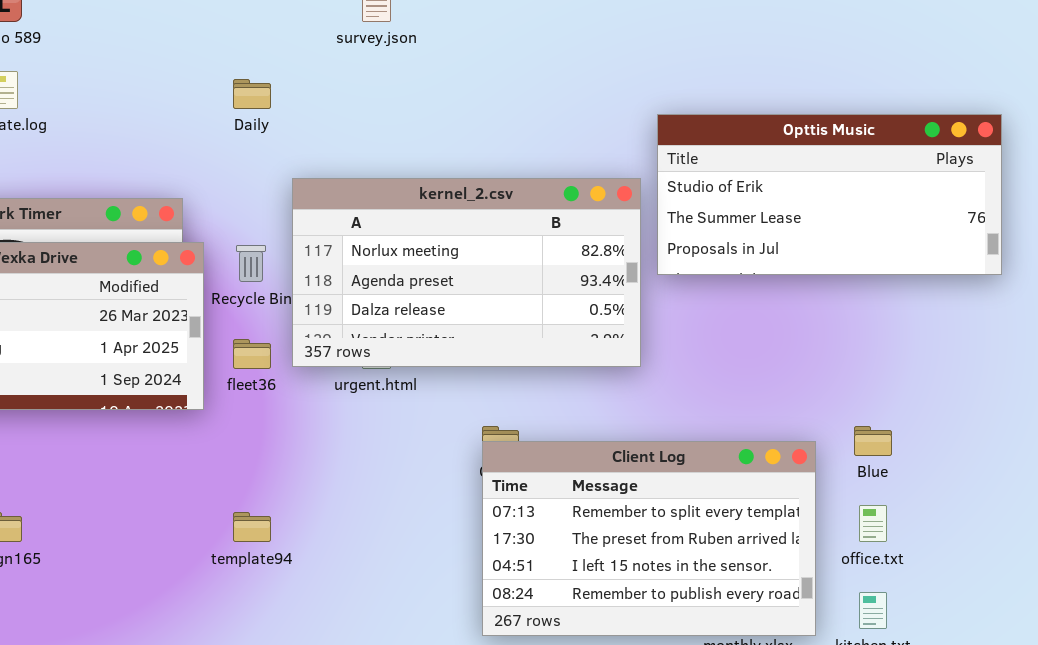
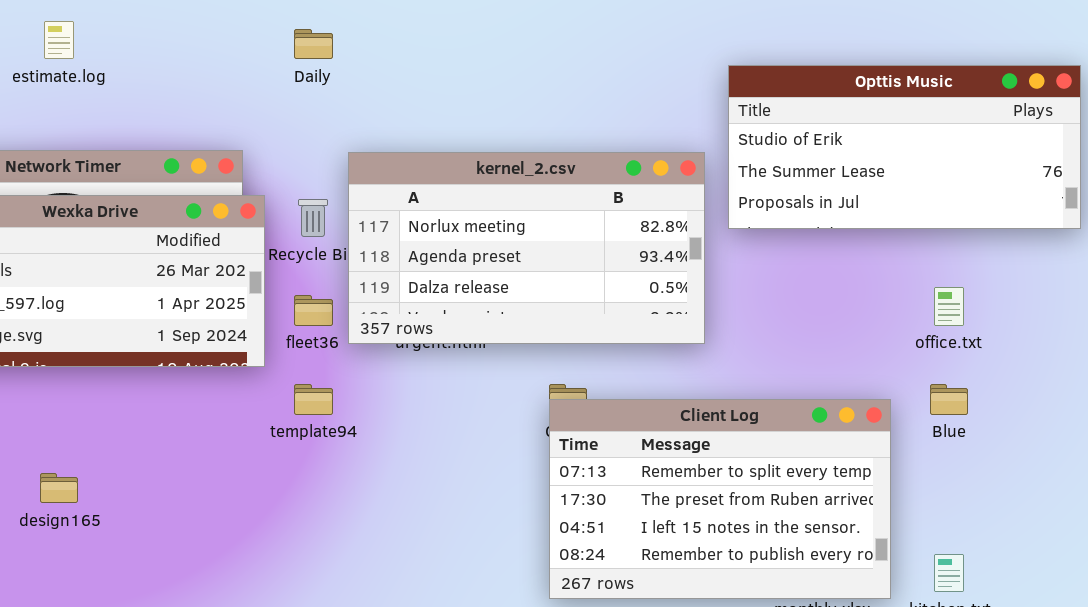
kernel_2.csv: [292,178,641,367] -> [348,152,705,344], moved
office.txt: [859,505,887,542] -> [934,287,964,326], moved
template94: [233,512,271,542] -> [294,384,333,415], moved

